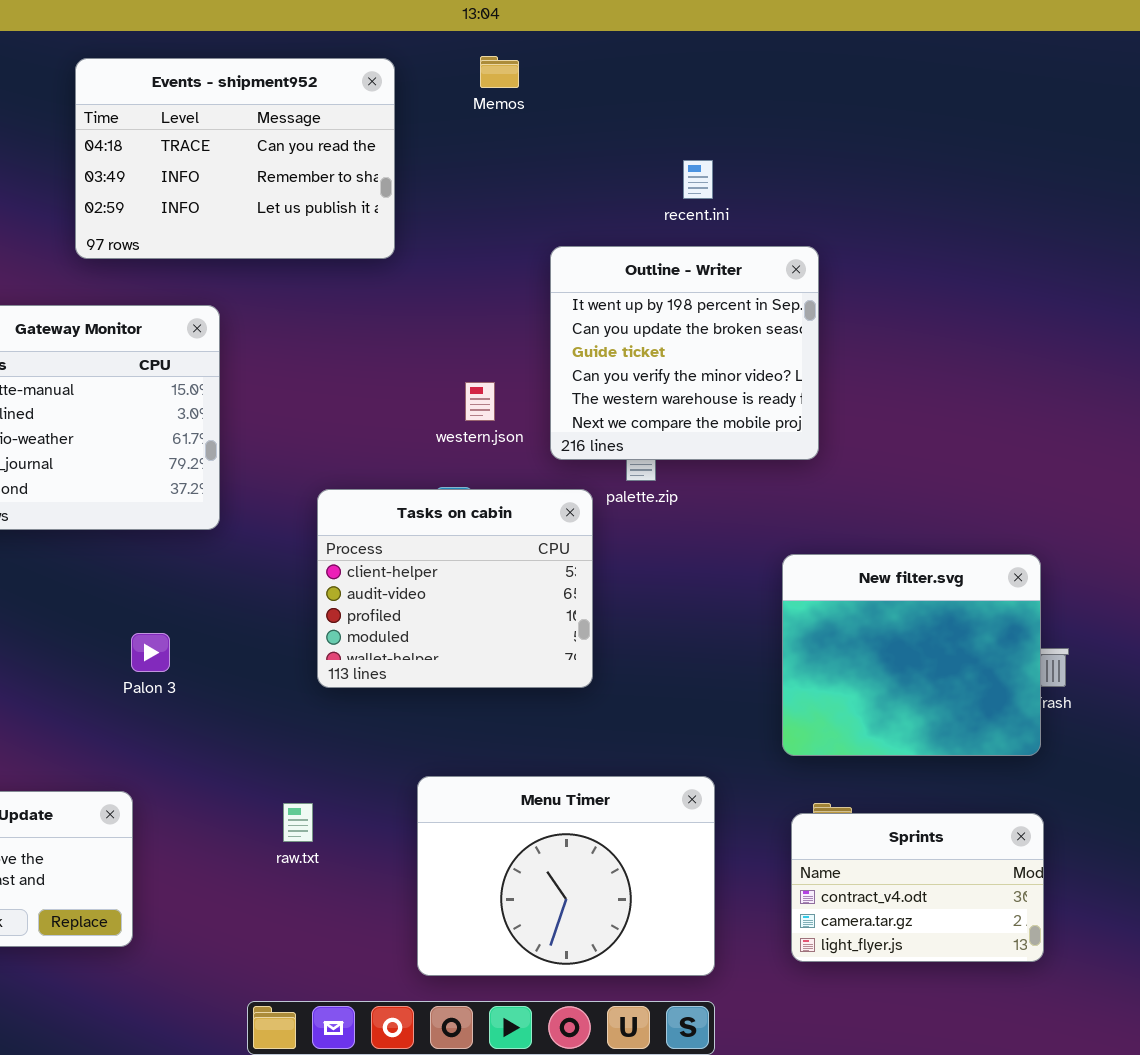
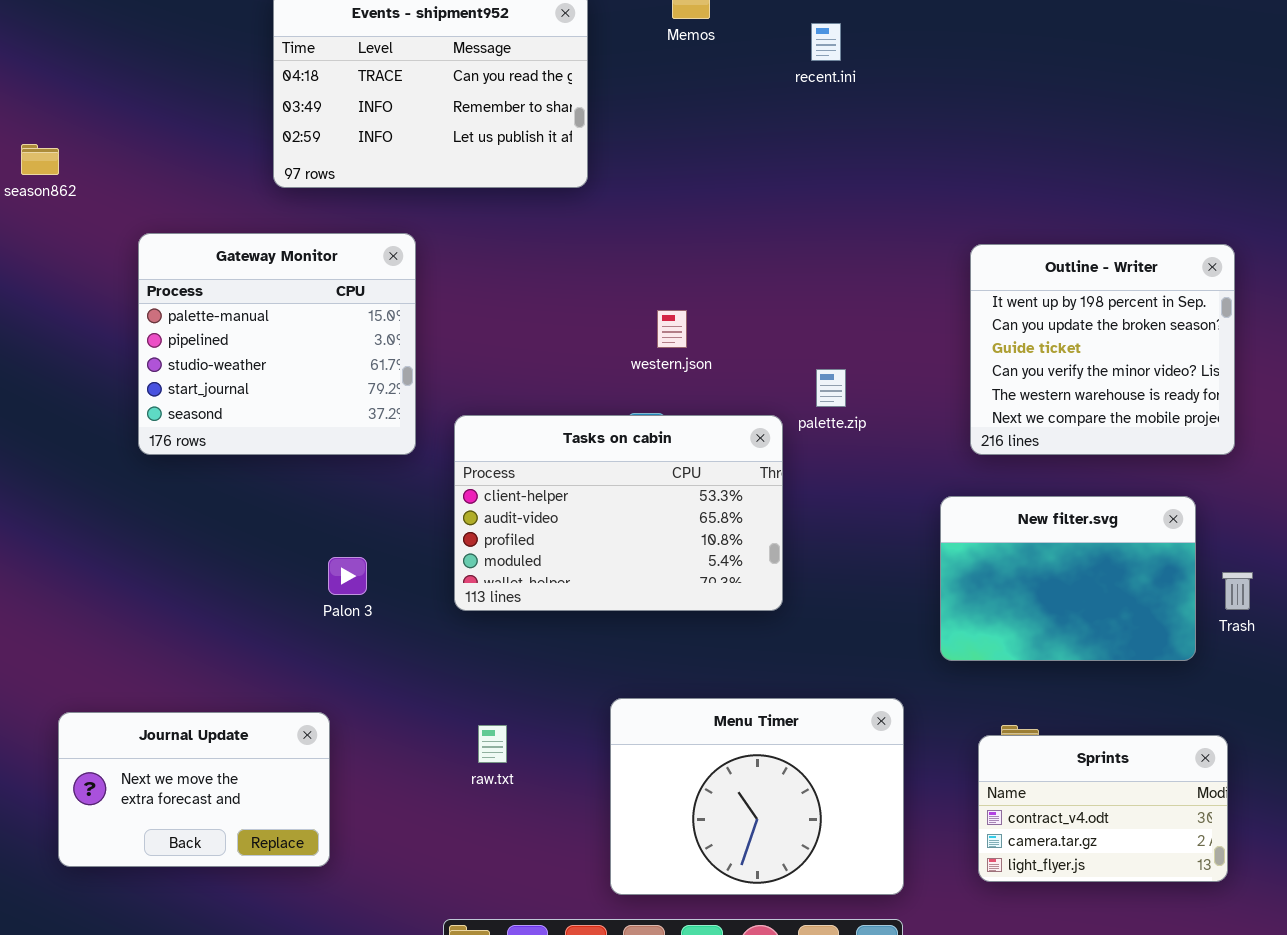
recent.ini: [683,160,713,199] -> [811,23,841,61], moved
Outline - Writer: [550,246,819,460] -> [970,244,1235,455], moved
Tasks on cabin: [317,489,593,688] -> [454,415,783,611], resized
New filter.svg: [782,554,1041,756] -> [940,496,1196,661], moved, resized

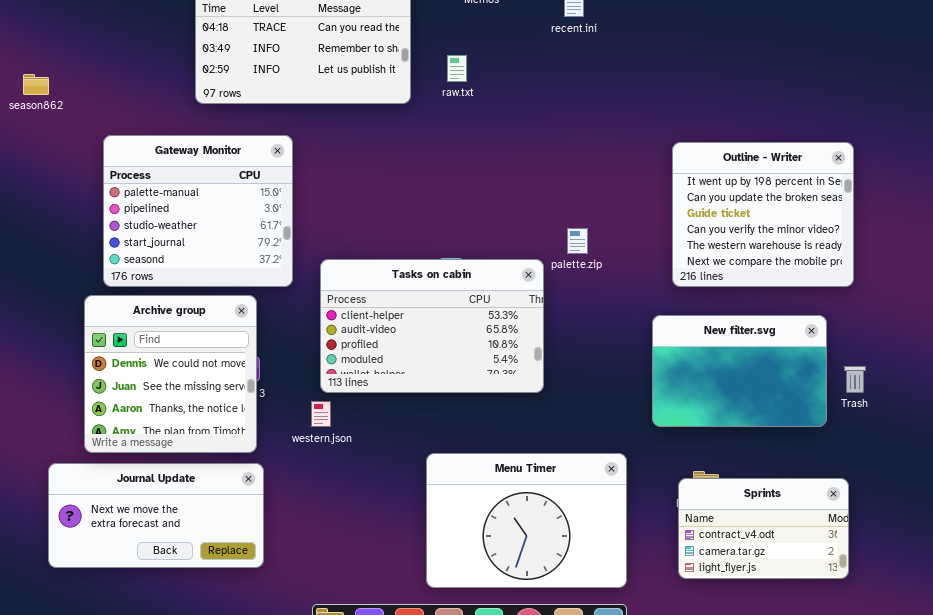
western.json: [657,310,687,348] -> [311,401,331,427], moved
Archive group: none -> [84,295,257,453], opened
Journal Update: [58,712,330,867] -> [48,463,264,568], resized
raw.txt: [478,725,507,763] -> [447,55,467,82], moved

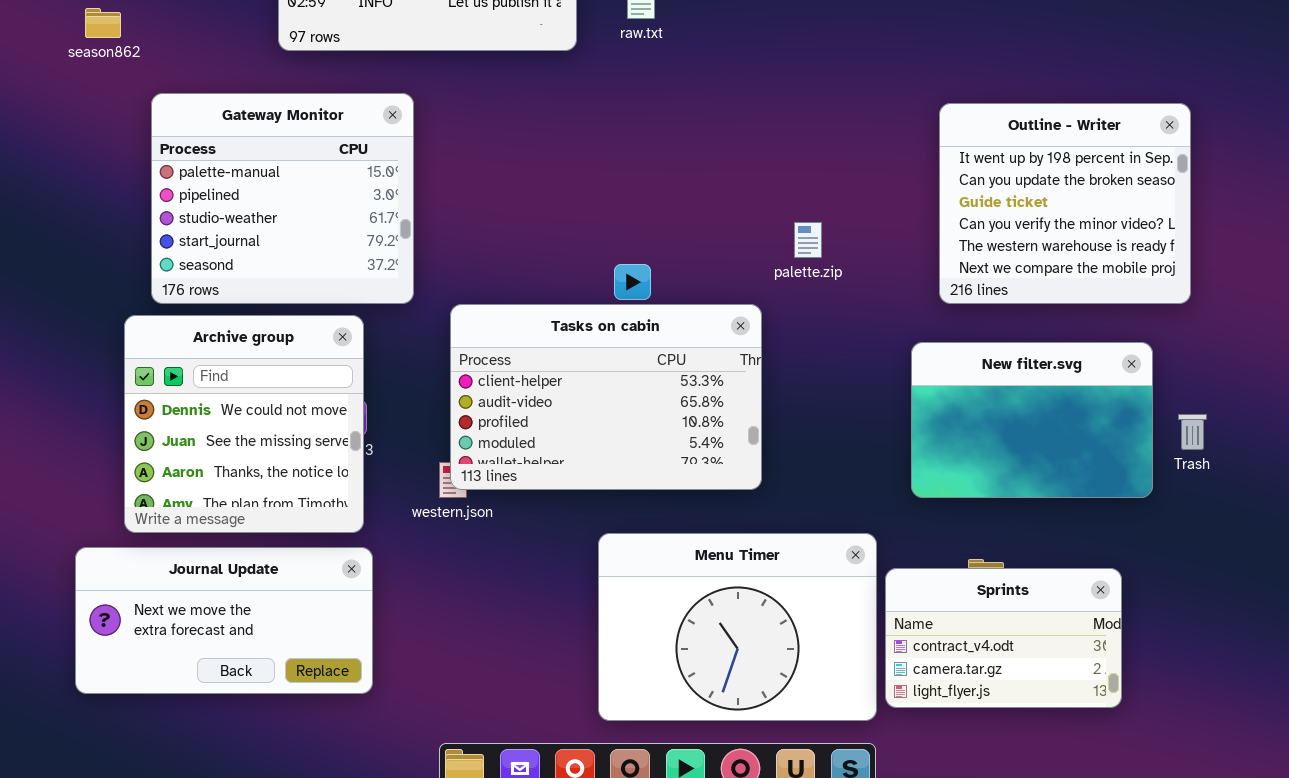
season862: [23,74,49,95] -> [85,8,121,38], moved
Tasks on cabin: [320,259,544,393] -> [450,304,762,490], moved
Sprints: [678,478,849,579] -> [885,568,1122,708], moved

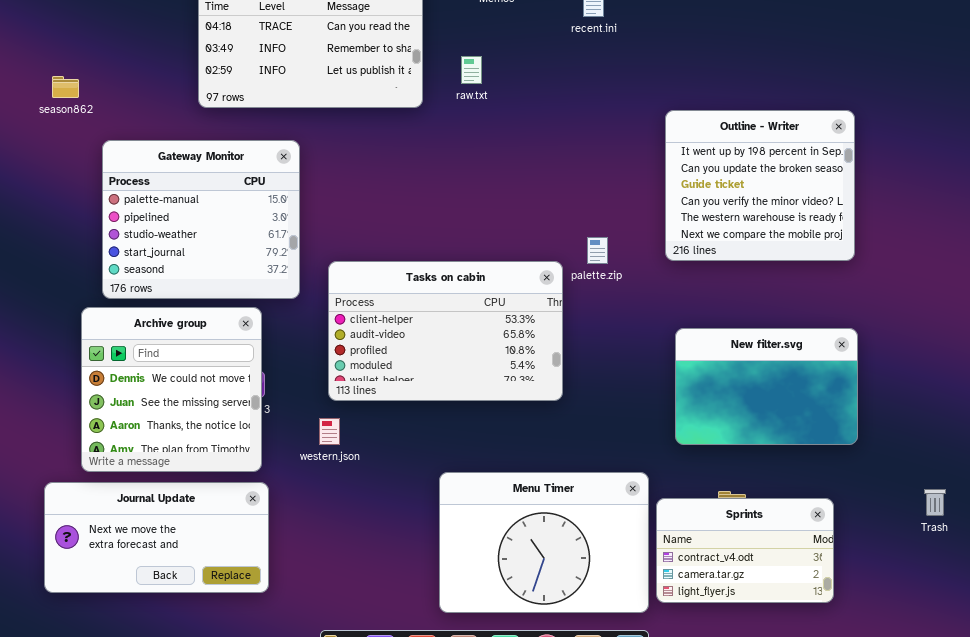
Outline - Writer: [939,103,1191,304] -> [665,110,855,261], moved
Tasks on cabin: [450,304,762,490] -> [328,261,563,401], moved
Trash: [1178,414,1207,450] -> [924,489,946,516], moved

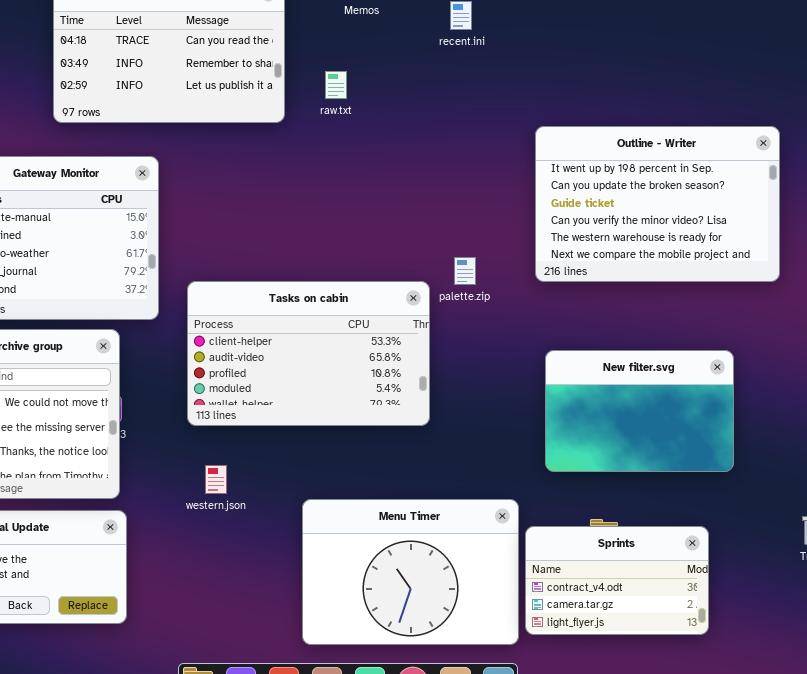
Outline - Writer: [665,110,855,261] -> [535,126,780,282], resized
western.json: [319,418,340,445] -> [205,465,227,494], moved

